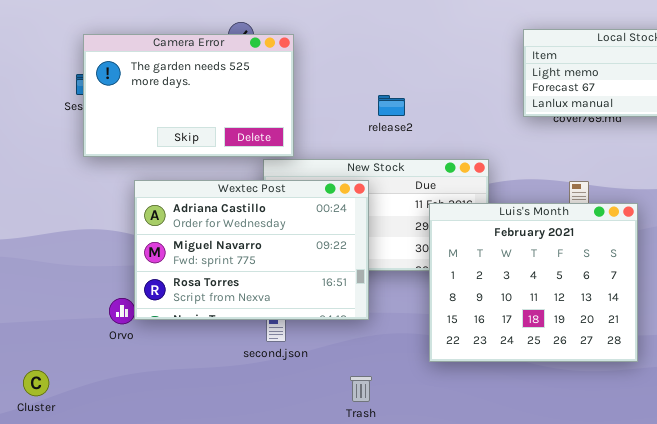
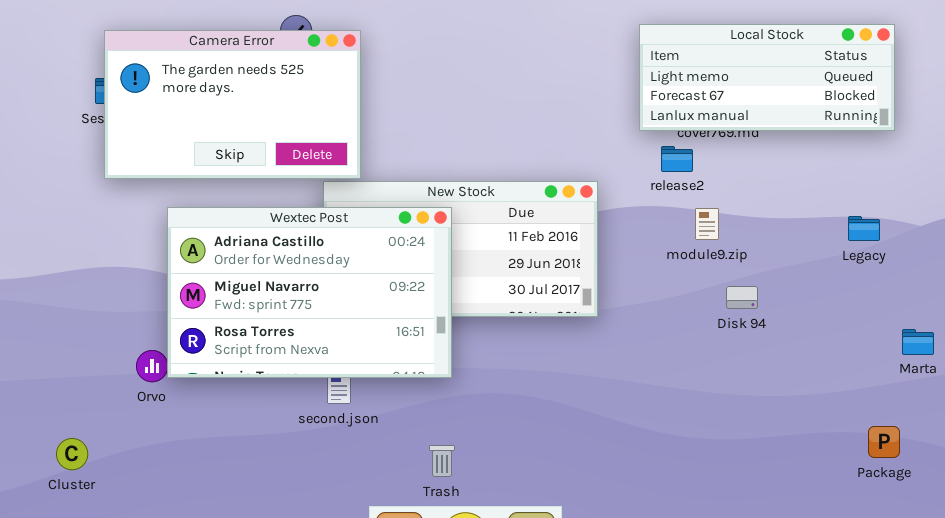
release2: [378,95,405,116] -> [661,146,693,172], moved
Luis's Month: [429,203,638,362] -> none, closed
Cluster: [23,370,49,396] -> [56,438,88,470], moved

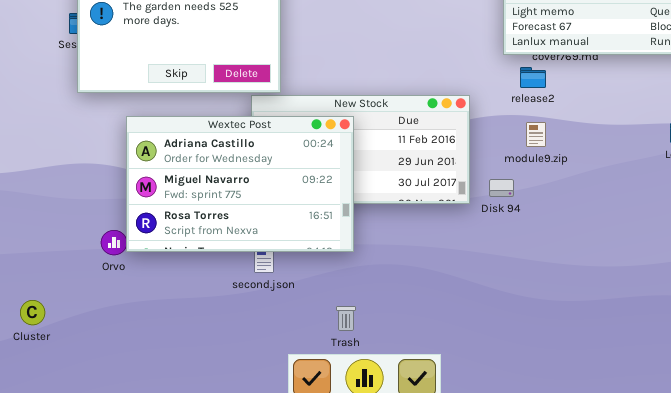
module9.zip: [695,208,719,240] -> [526,122,546,147], moved
Disk 94: [726,286,758,309] -> [489,179,514,197], moved
Cluster: [56,438,88,470] -> [20,300,45,325], moved

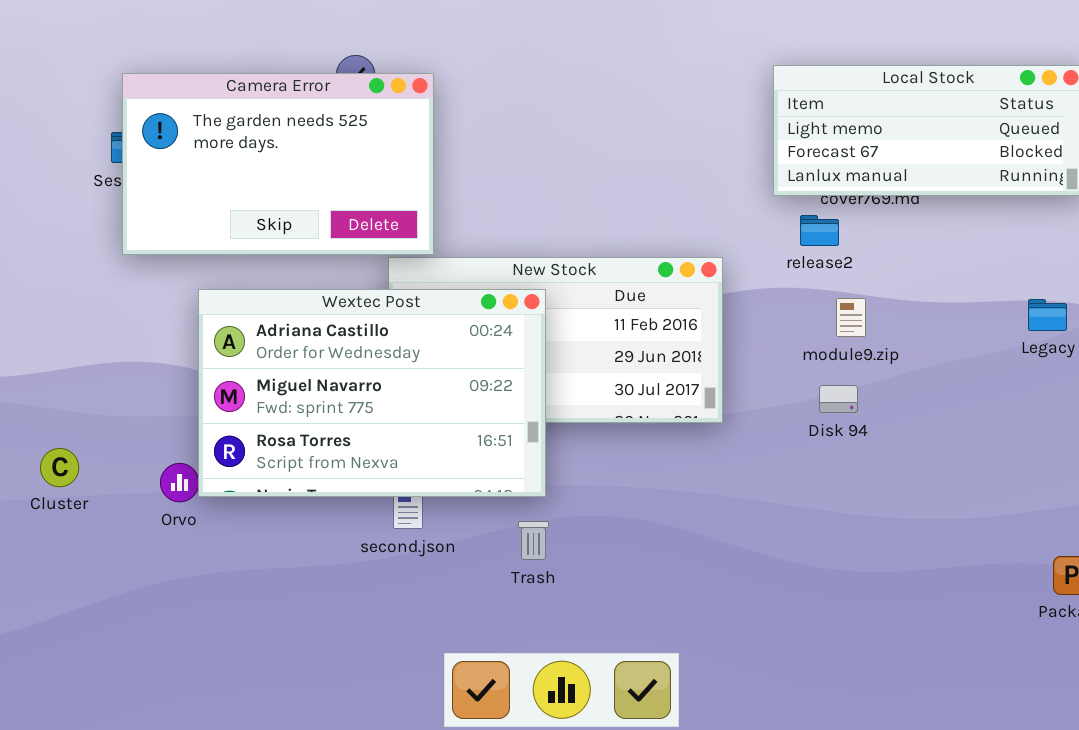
module9.zip: [526,122,546,147] -> [836,298,866,337], moved
Disk 94: [489,179,514,197] -> [819,385,858,413], moved
Cluster: [20,300,45,325] -> [40,448,79,487], moved
Trash: [336,306,356,331] -> [518,521,549,560], moved

